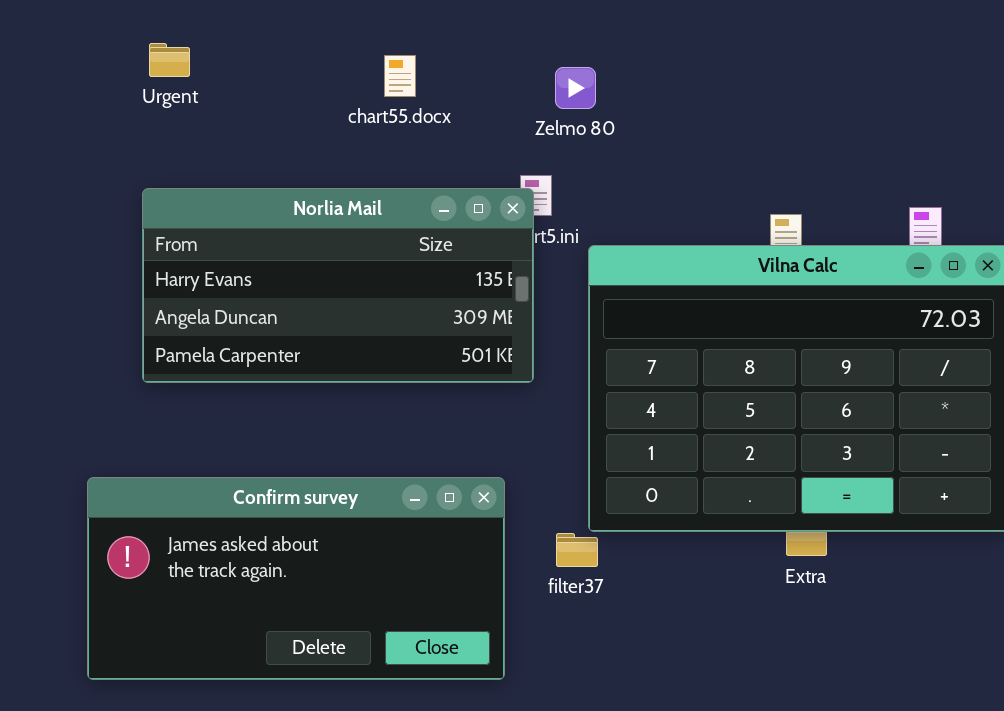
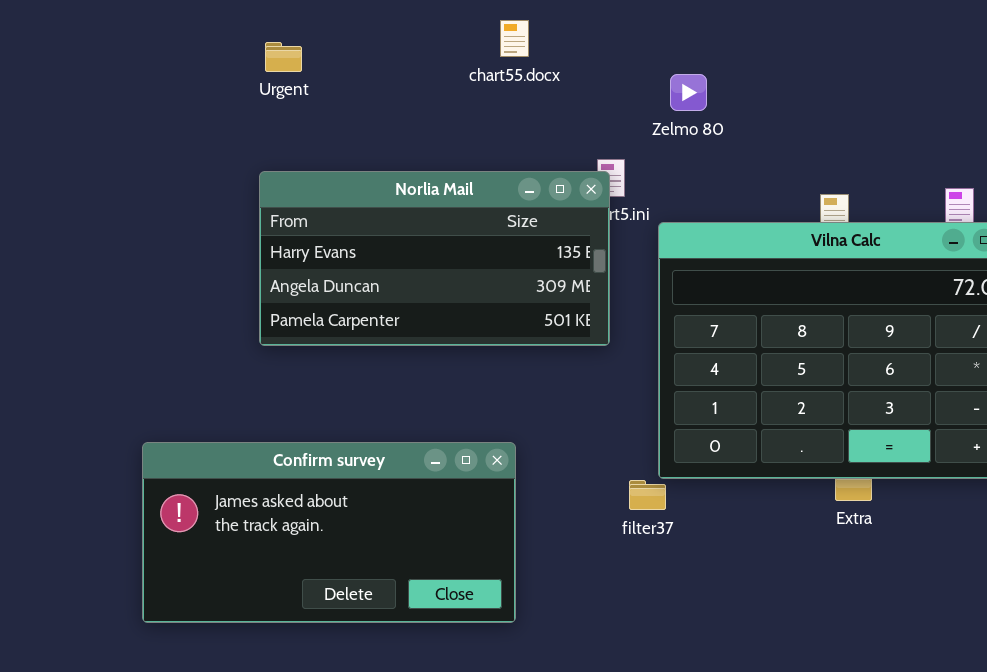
chart55.docx: [384,55,416,97] -> [500,20,529,57], moved
Zelmo 80: [555,67,596,109] -> [670,74,707,111], moved
Confirm survey: [87,477,505,680] -> [142,442,516,623], moved

